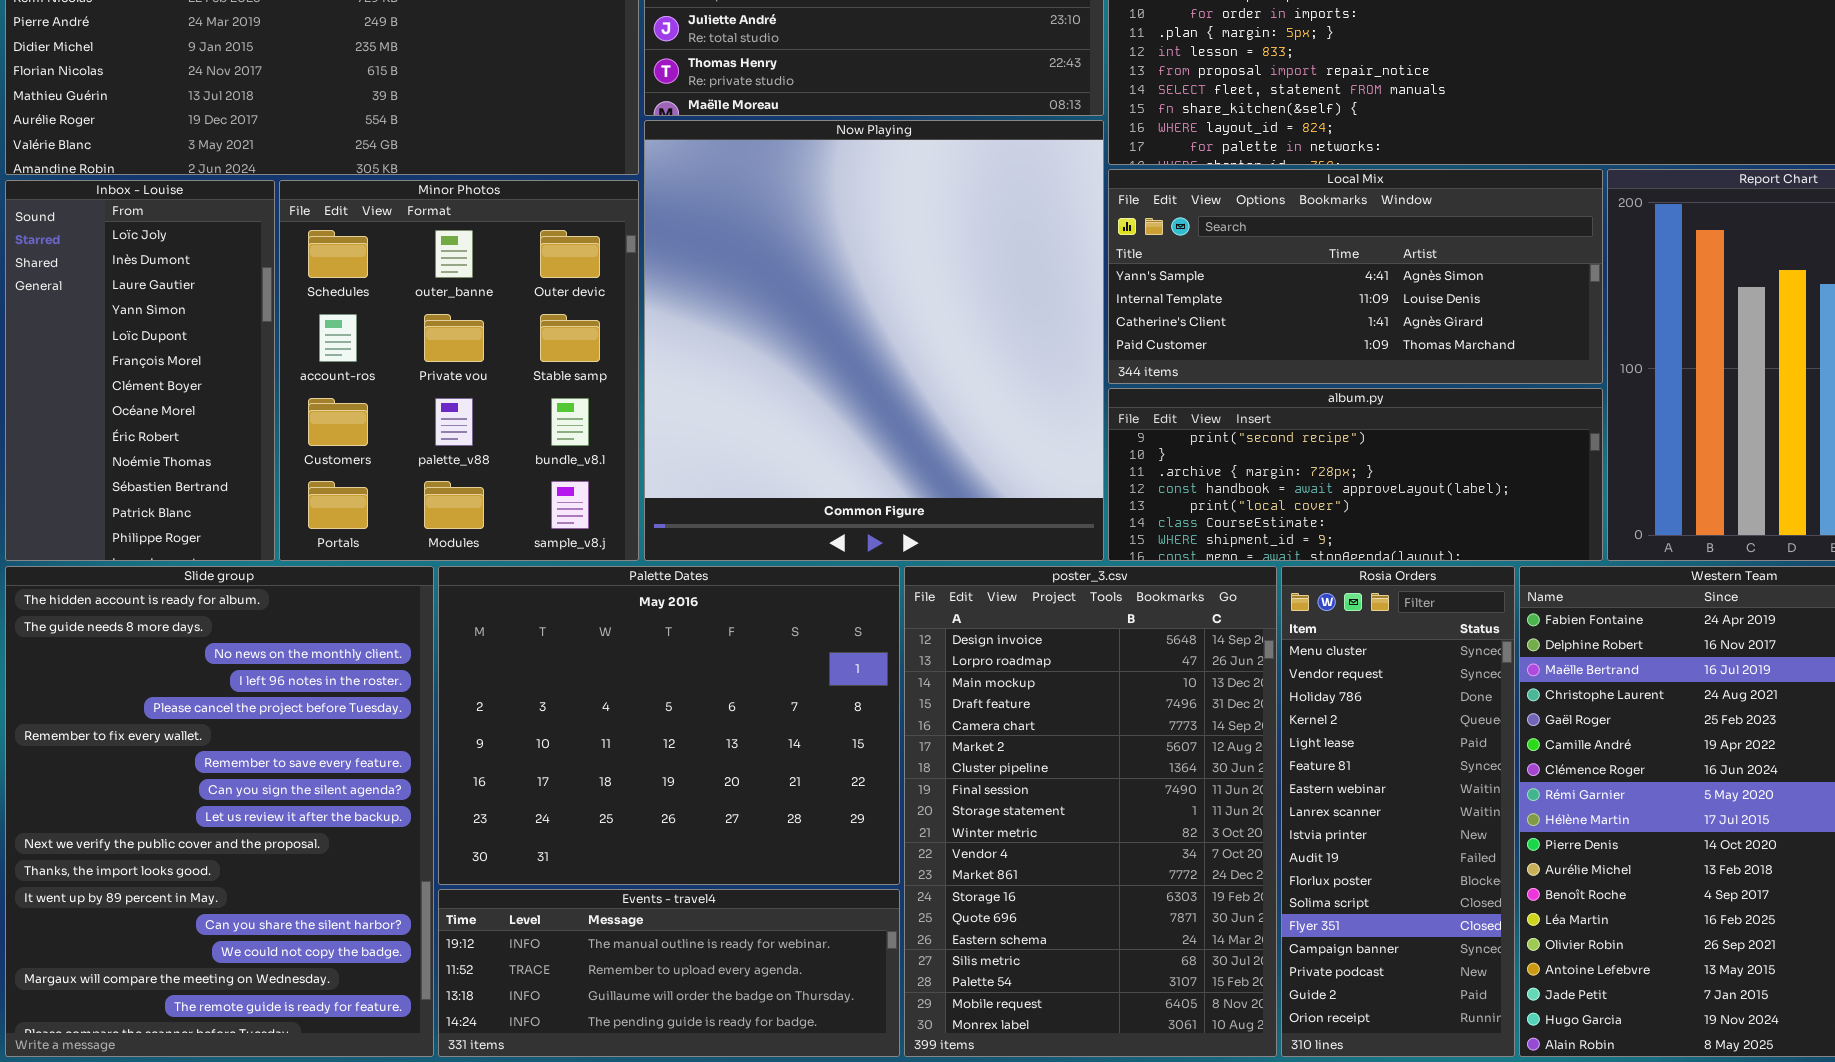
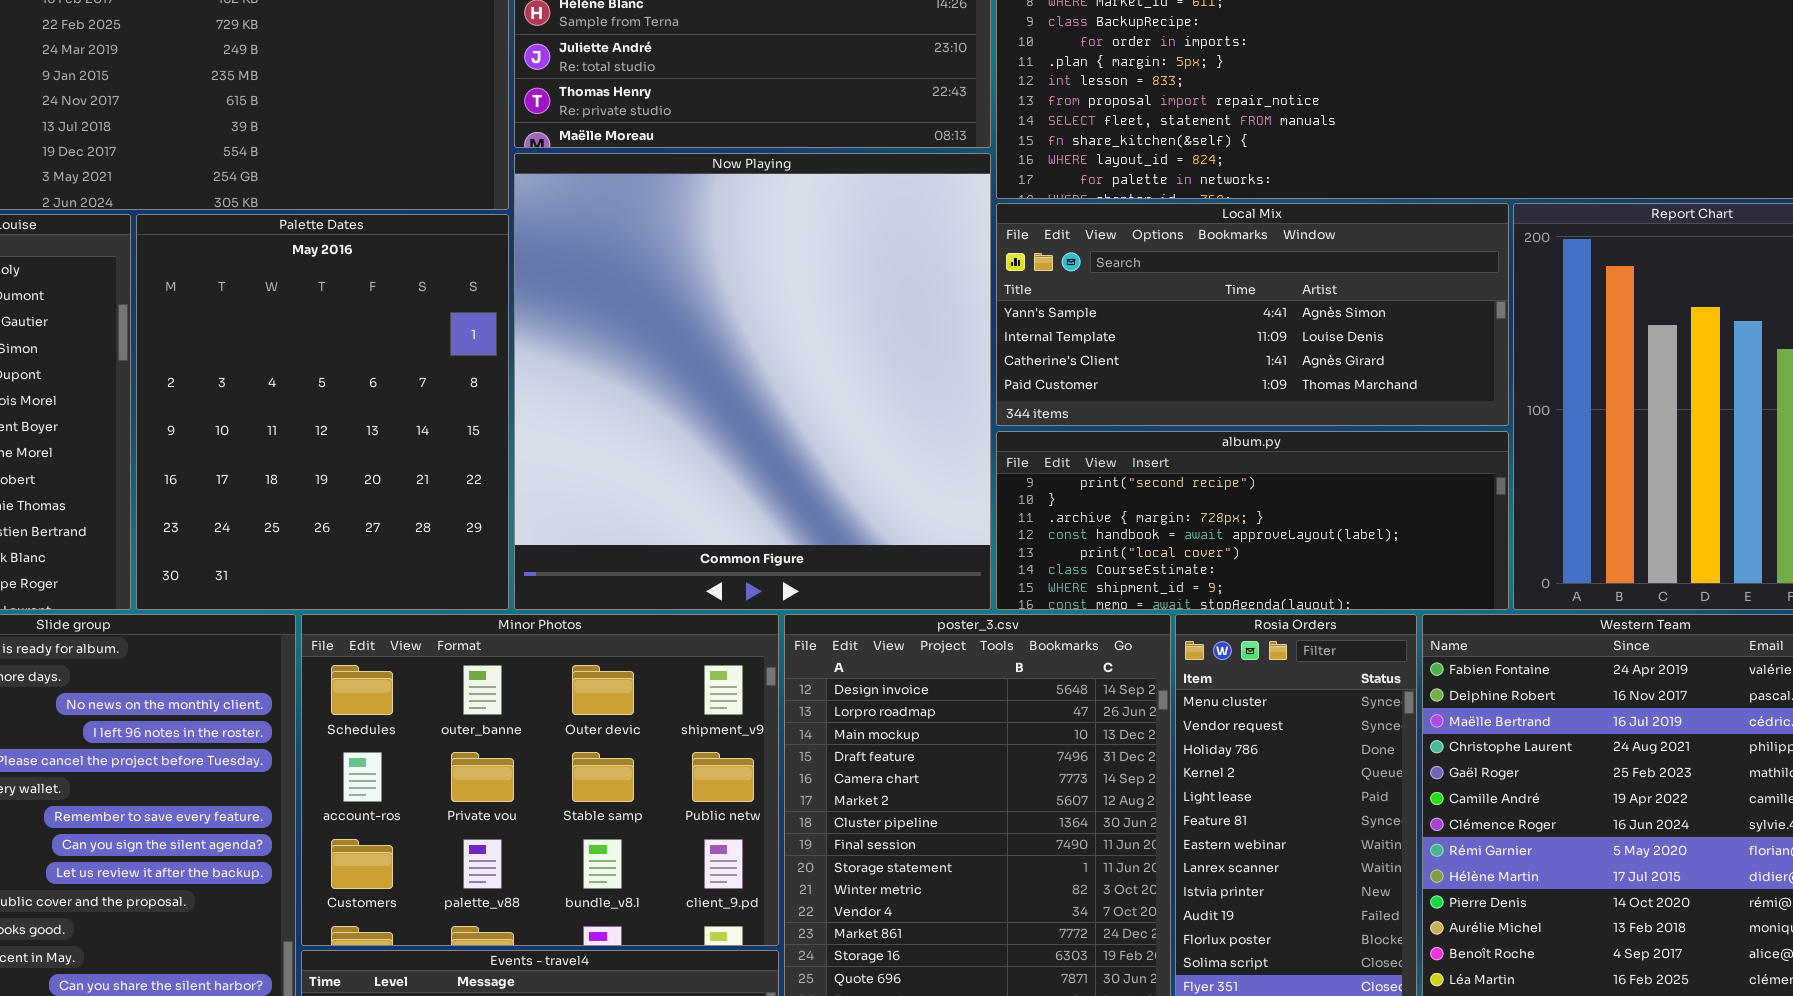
Minor Photos: [279,180,639,561] -> [301,614,779,946], moved, resized
Palette Dates: [438,566,900,885] -> [136,214,509,610], moved, resized

